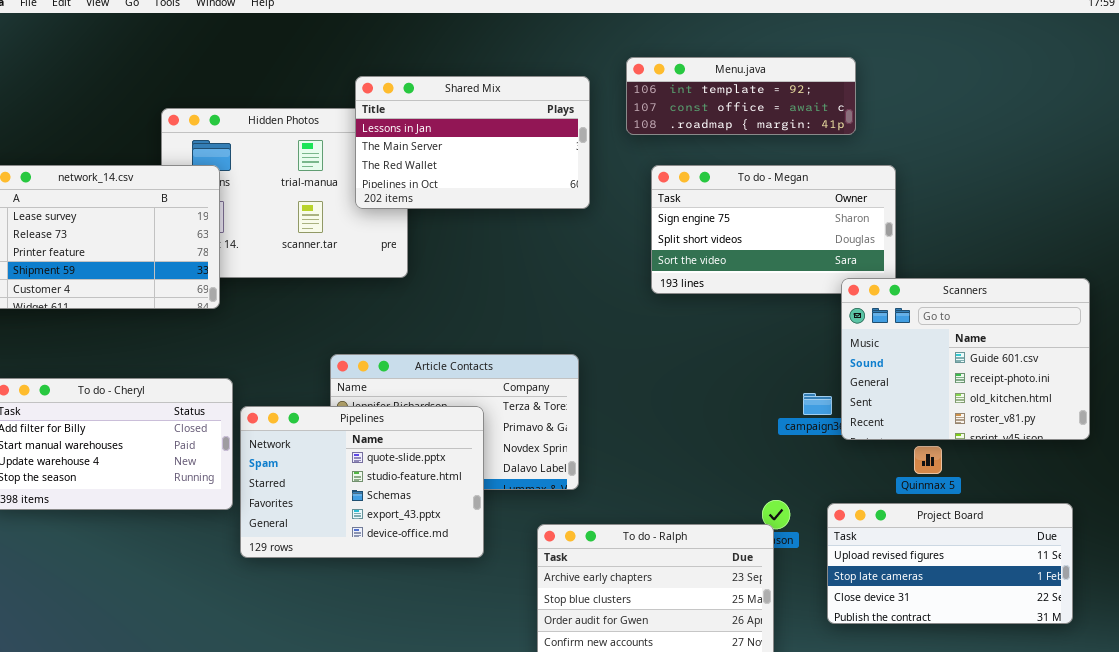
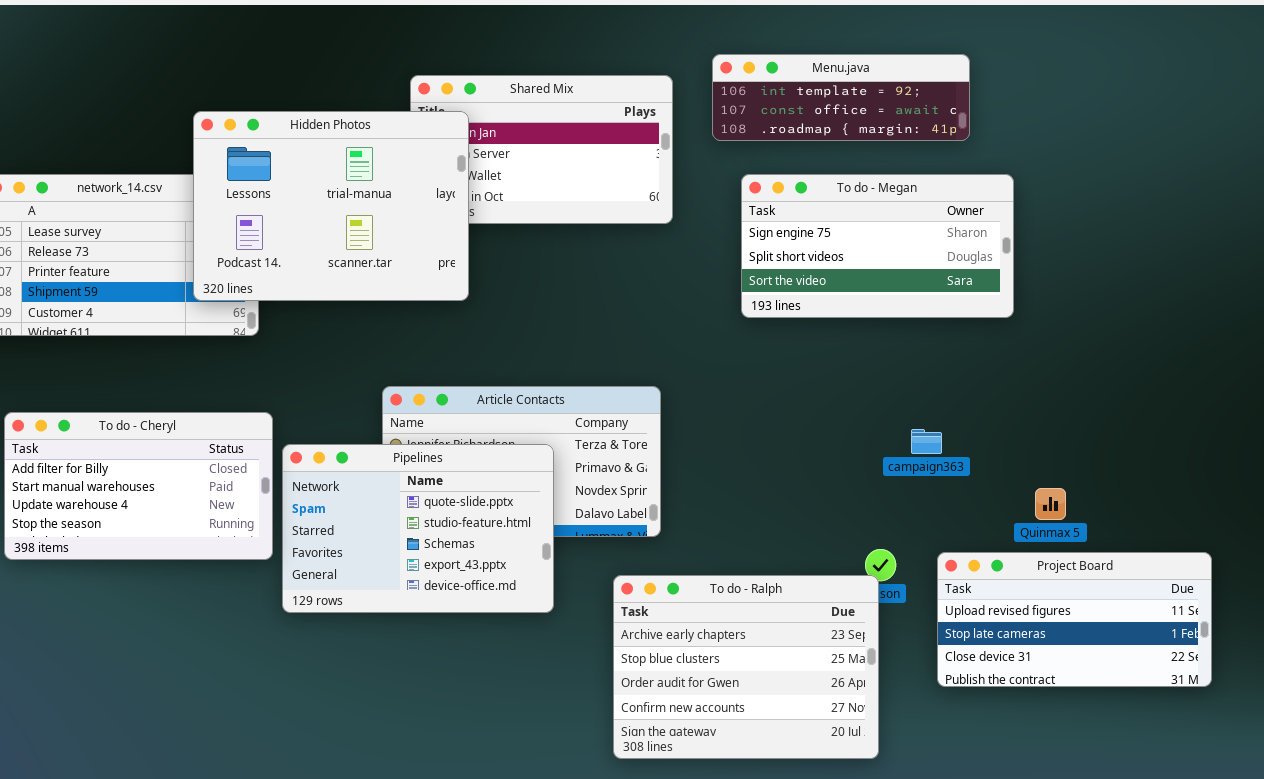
Hidden Photos: [161,108,408,278] -> [193,111,469,301], raised
Scanners: [841,278,1090,440] -> none, closed

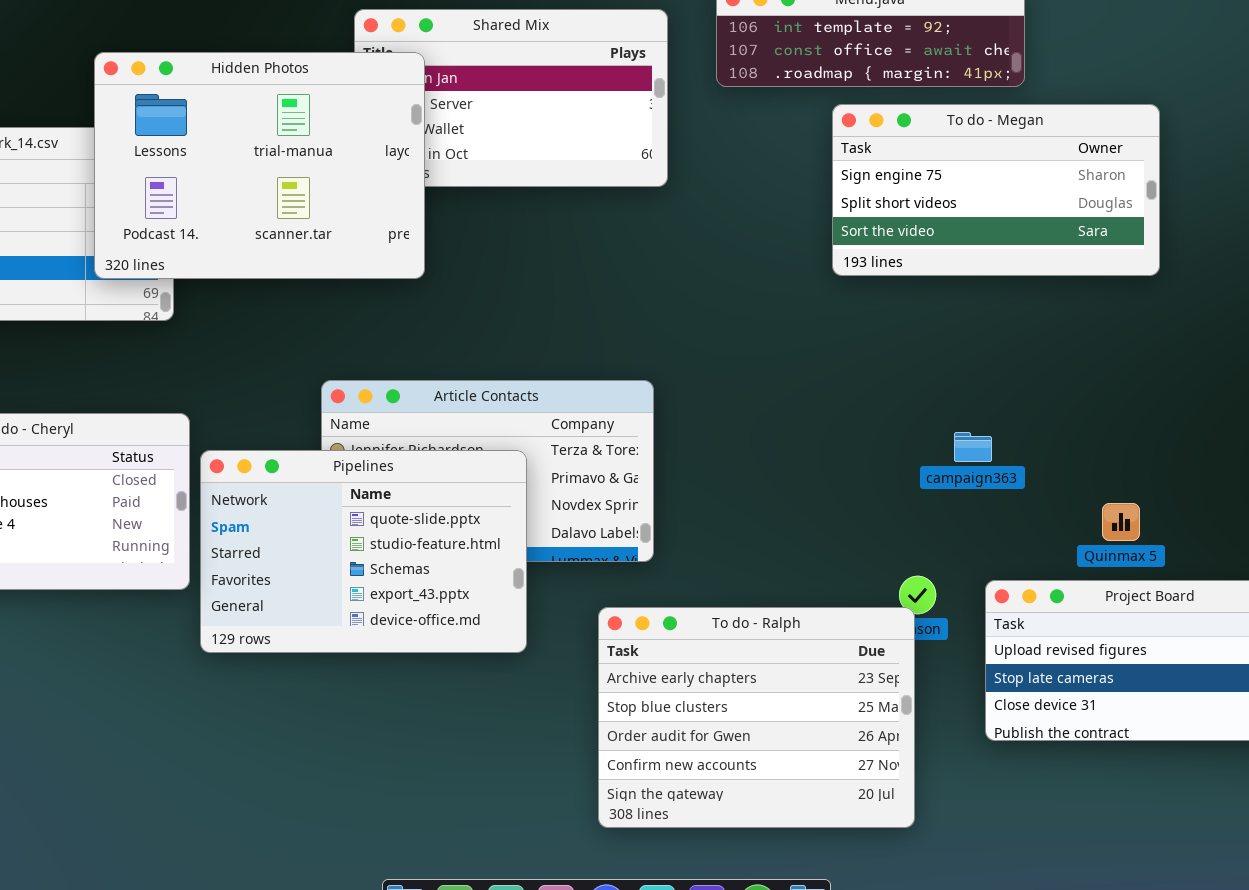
To do - Megan: [741,174,1014,318] -> [832,104,1160,276], moved

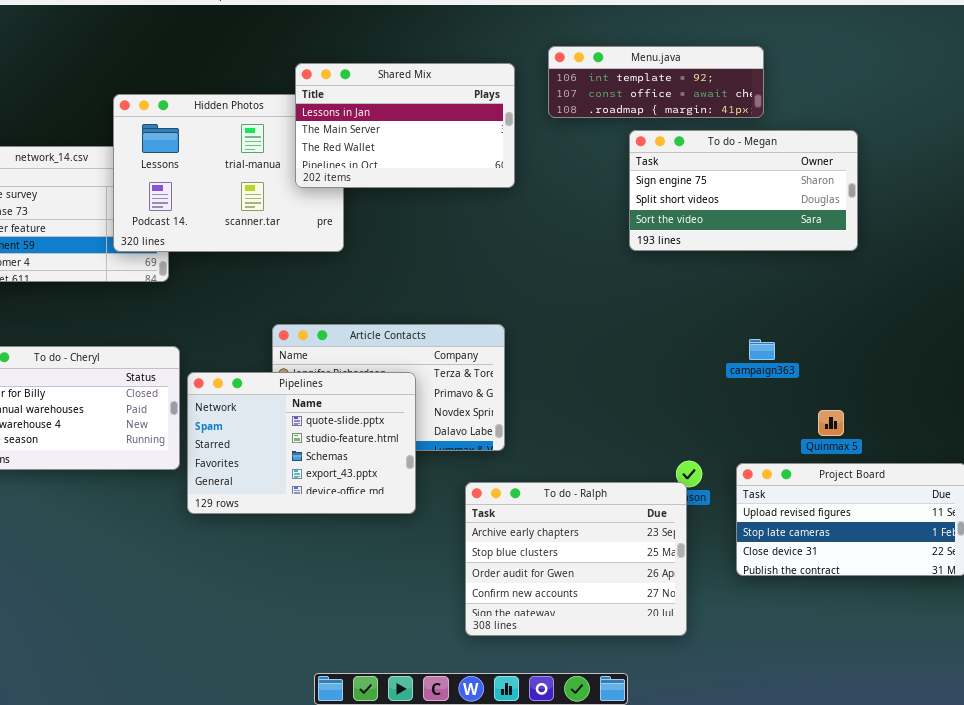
Shared Mix: [354,9,668,187] -> [295,63,515,188], raised
campaign363: [954,432,992,462] -> [749,339,775,360], moved

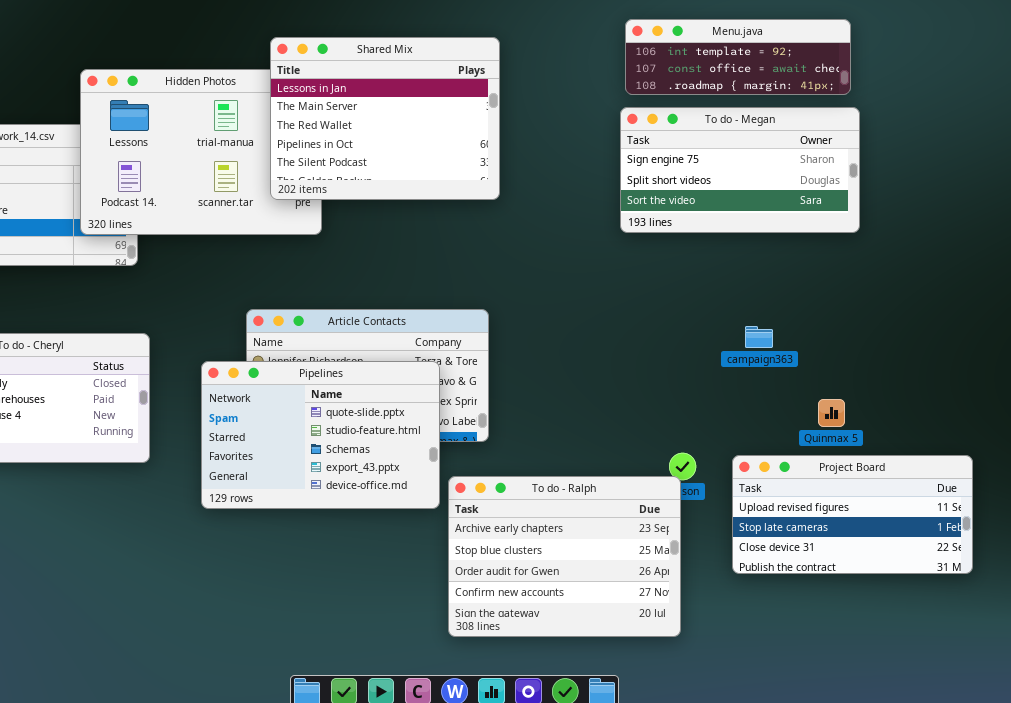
Menu.java: [548,46,764,118] -> [625,19,851,95], moved
Shared Mix: [295,63,515,188] -> [270,37,500,200], resized
Pipelines: [187,372,416,514] -> [201,361,440,509], moved

